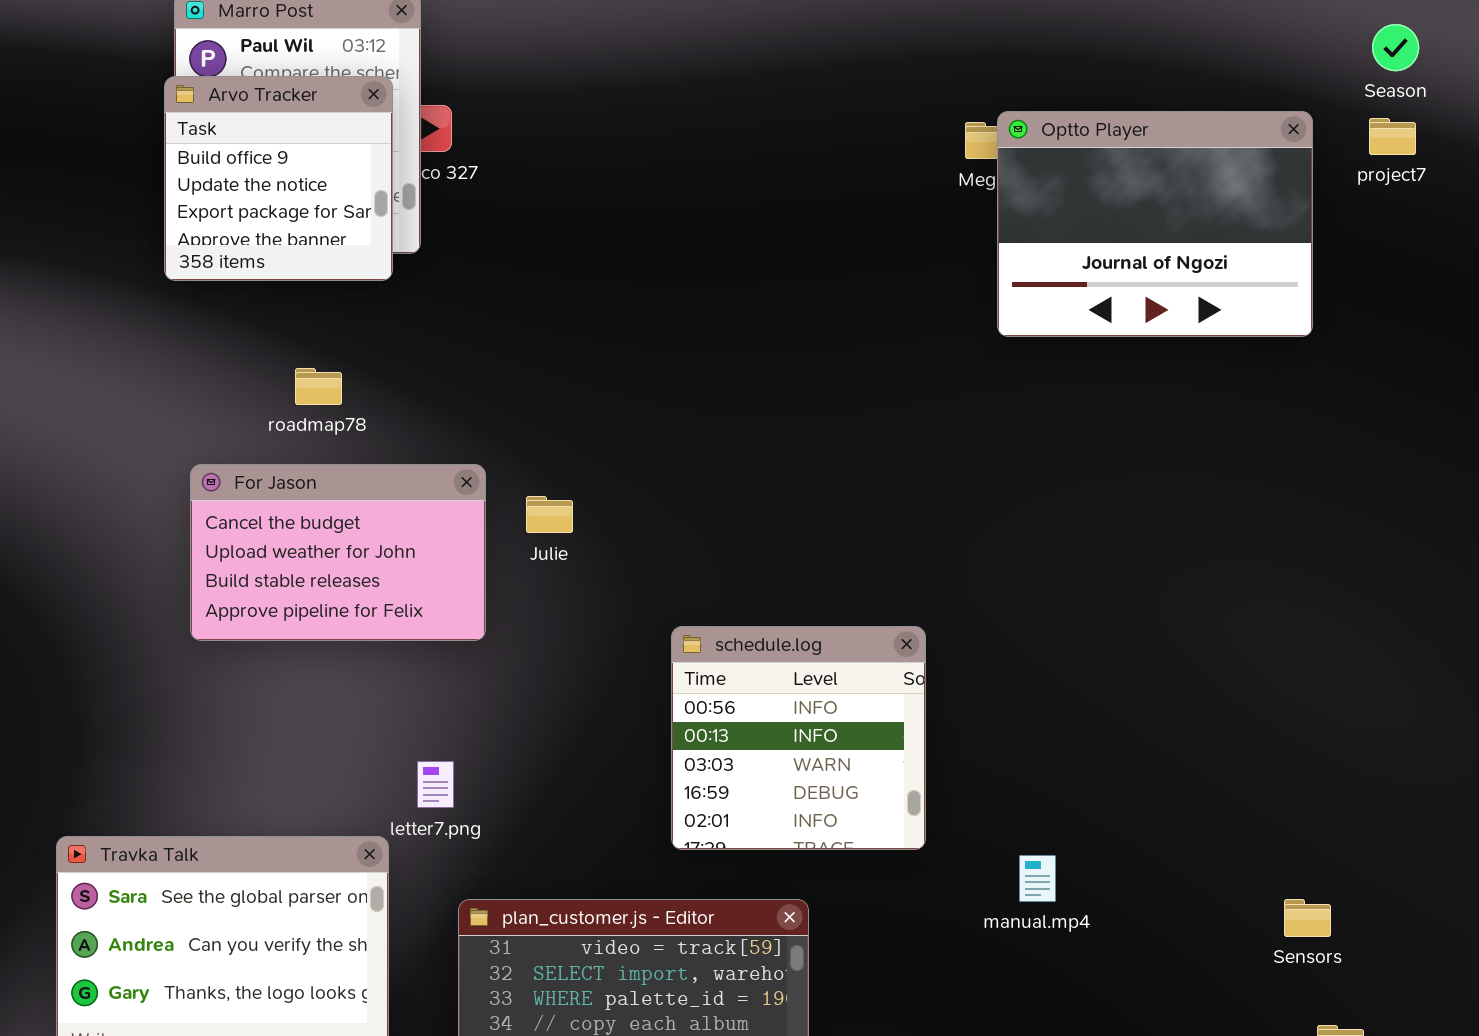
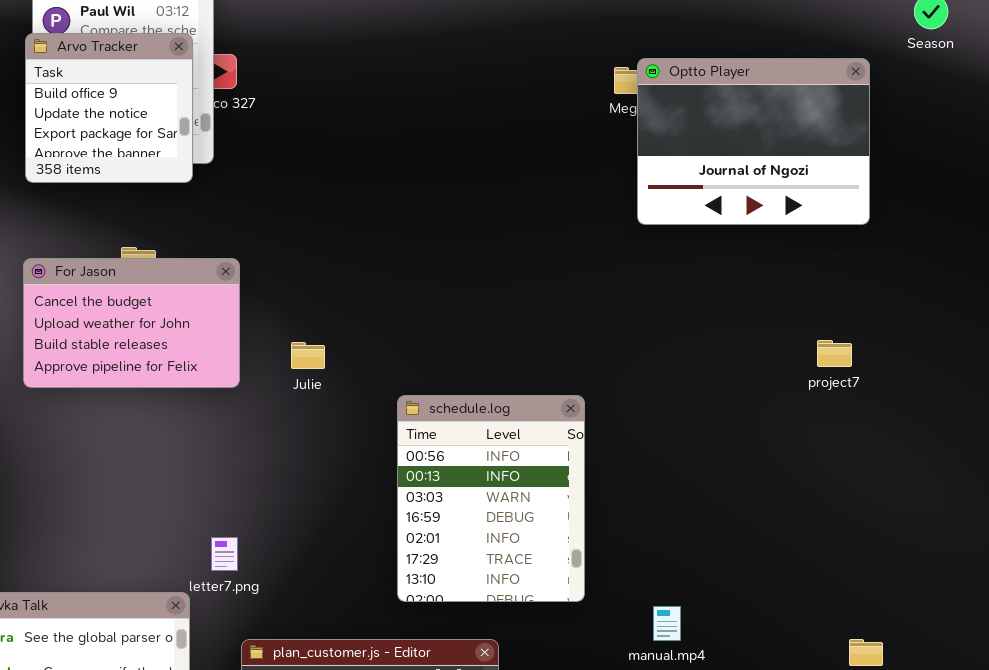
project7: [1369,118,1416,155] -> [817,340,852,367], moved
For Jason: [190,464,486,641] -> [23,258,240,388], moved
schedule.log: [671,626,926,850] -> [397,395,585,602], resized

